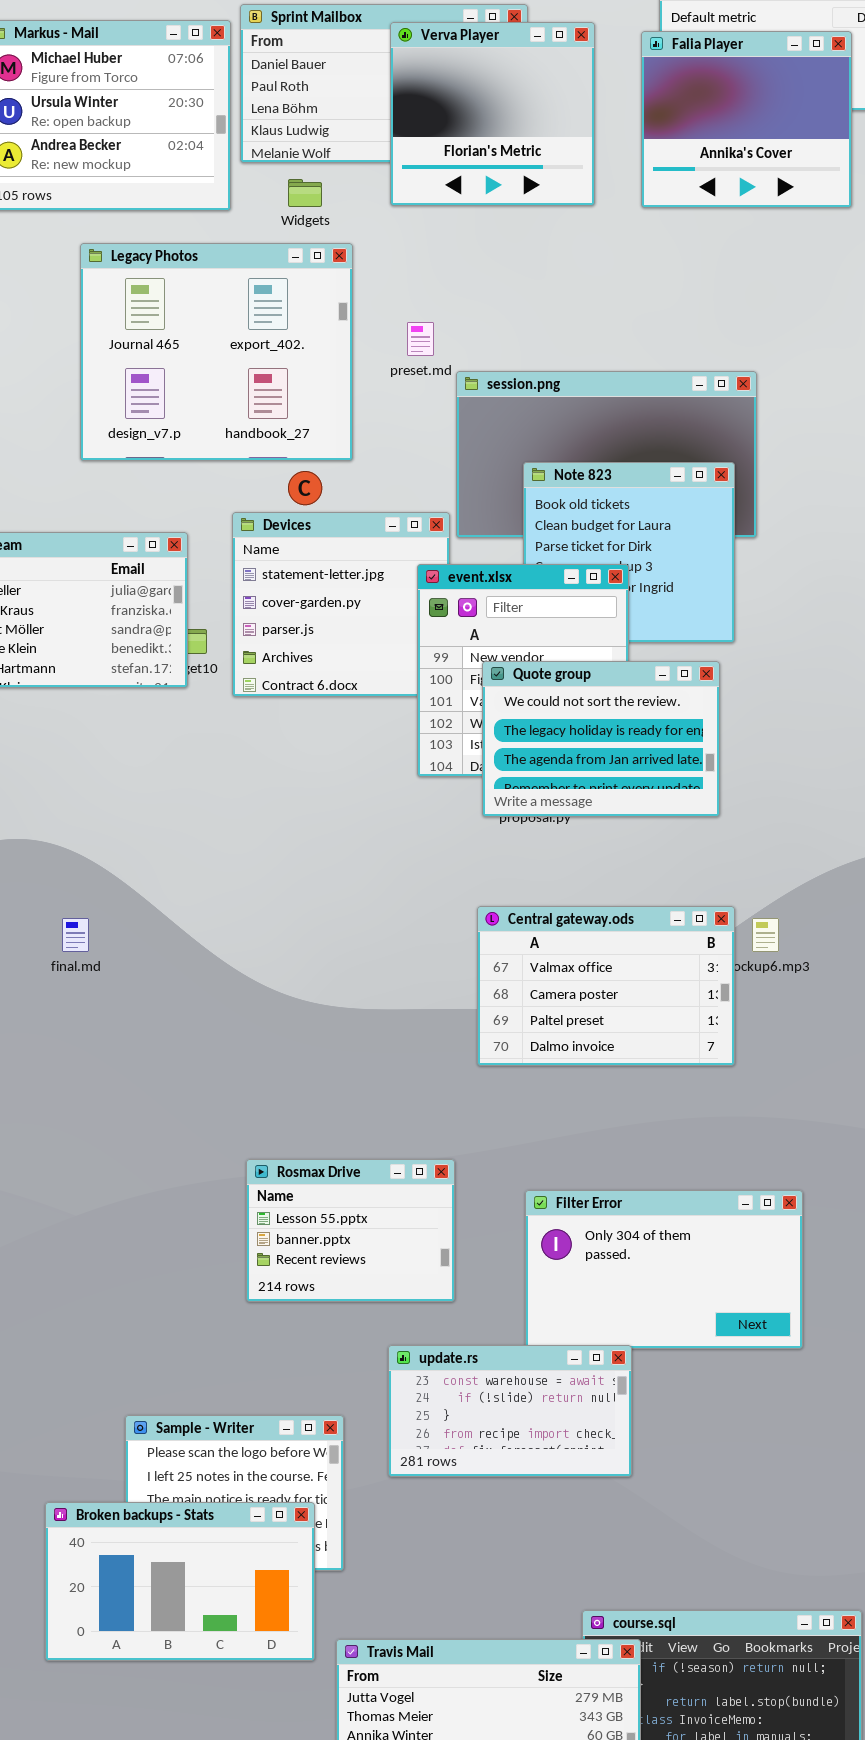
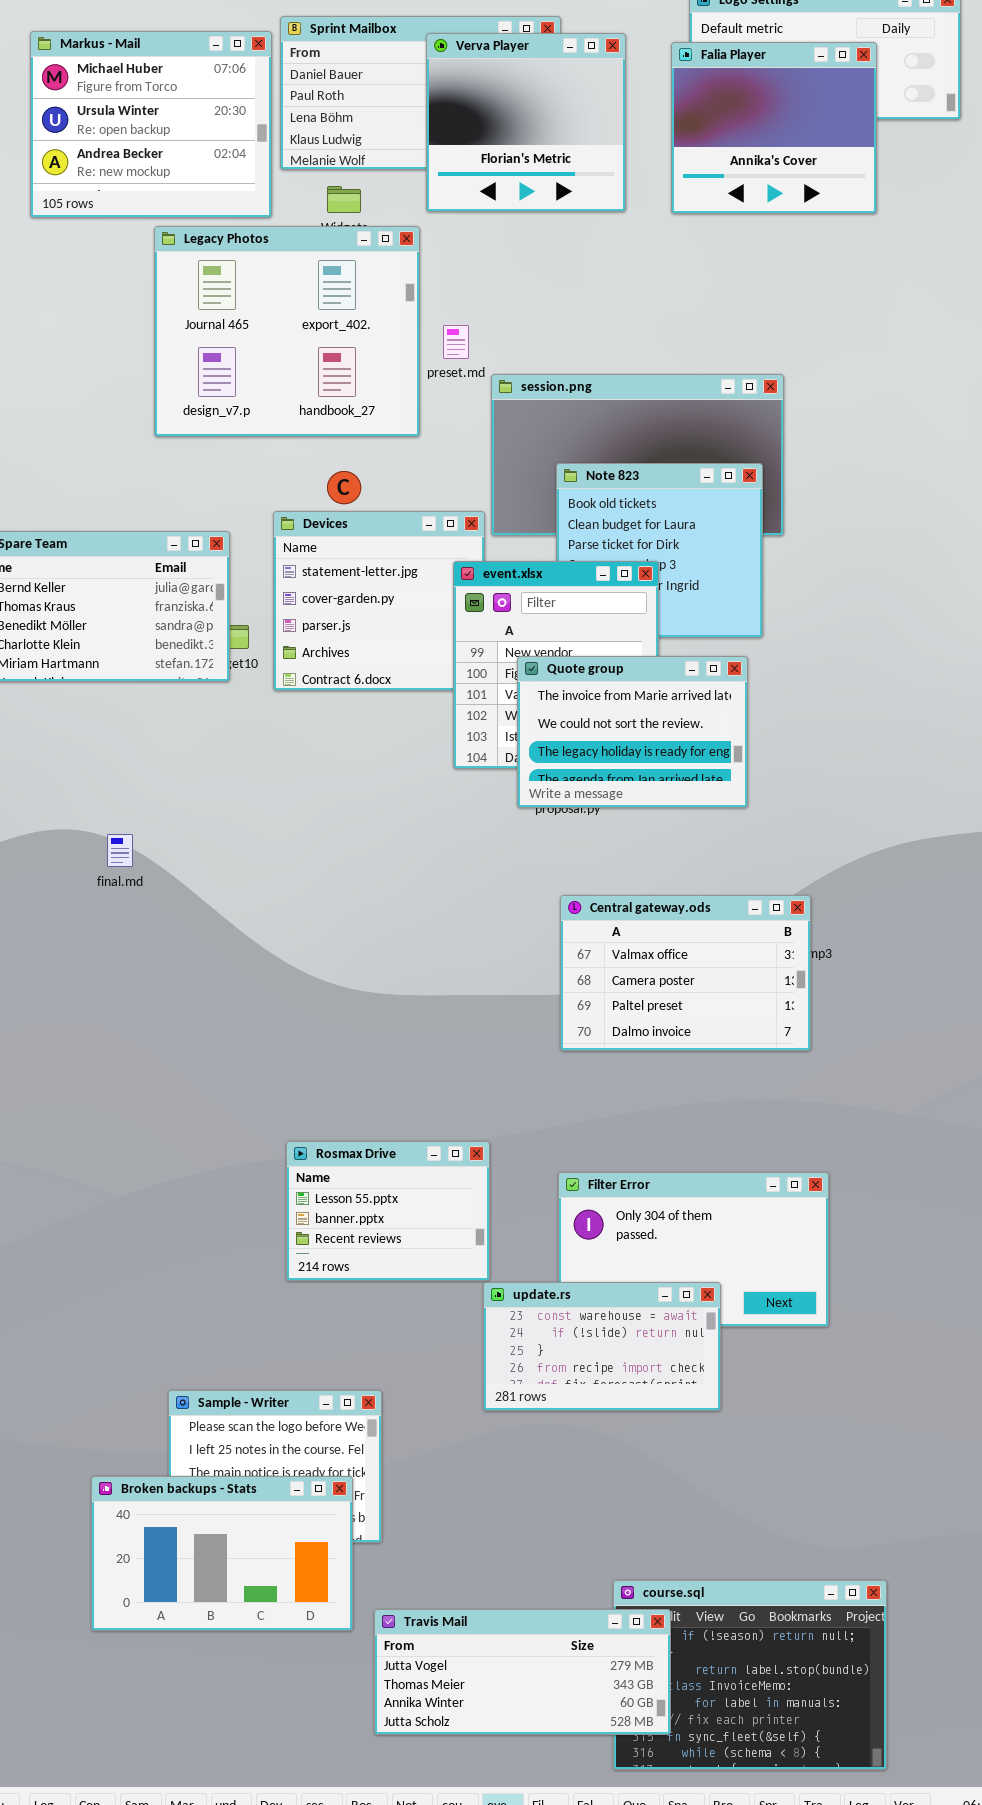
Legacy Photos: [80,243,353,461] -> [154,226,420,437], moved
Quote group: [482,661,720,817] -> [517,656,748,808], scrolled up 1 row
Central gateway.ods: [477,906,735,1066] -> [560,895,811,1051], moved
final.md: [62,918,89,952] -> [107,834,133,867], moved
update.rs: [388,1345,632,1477] -> [483,1282,721,1411], moved

